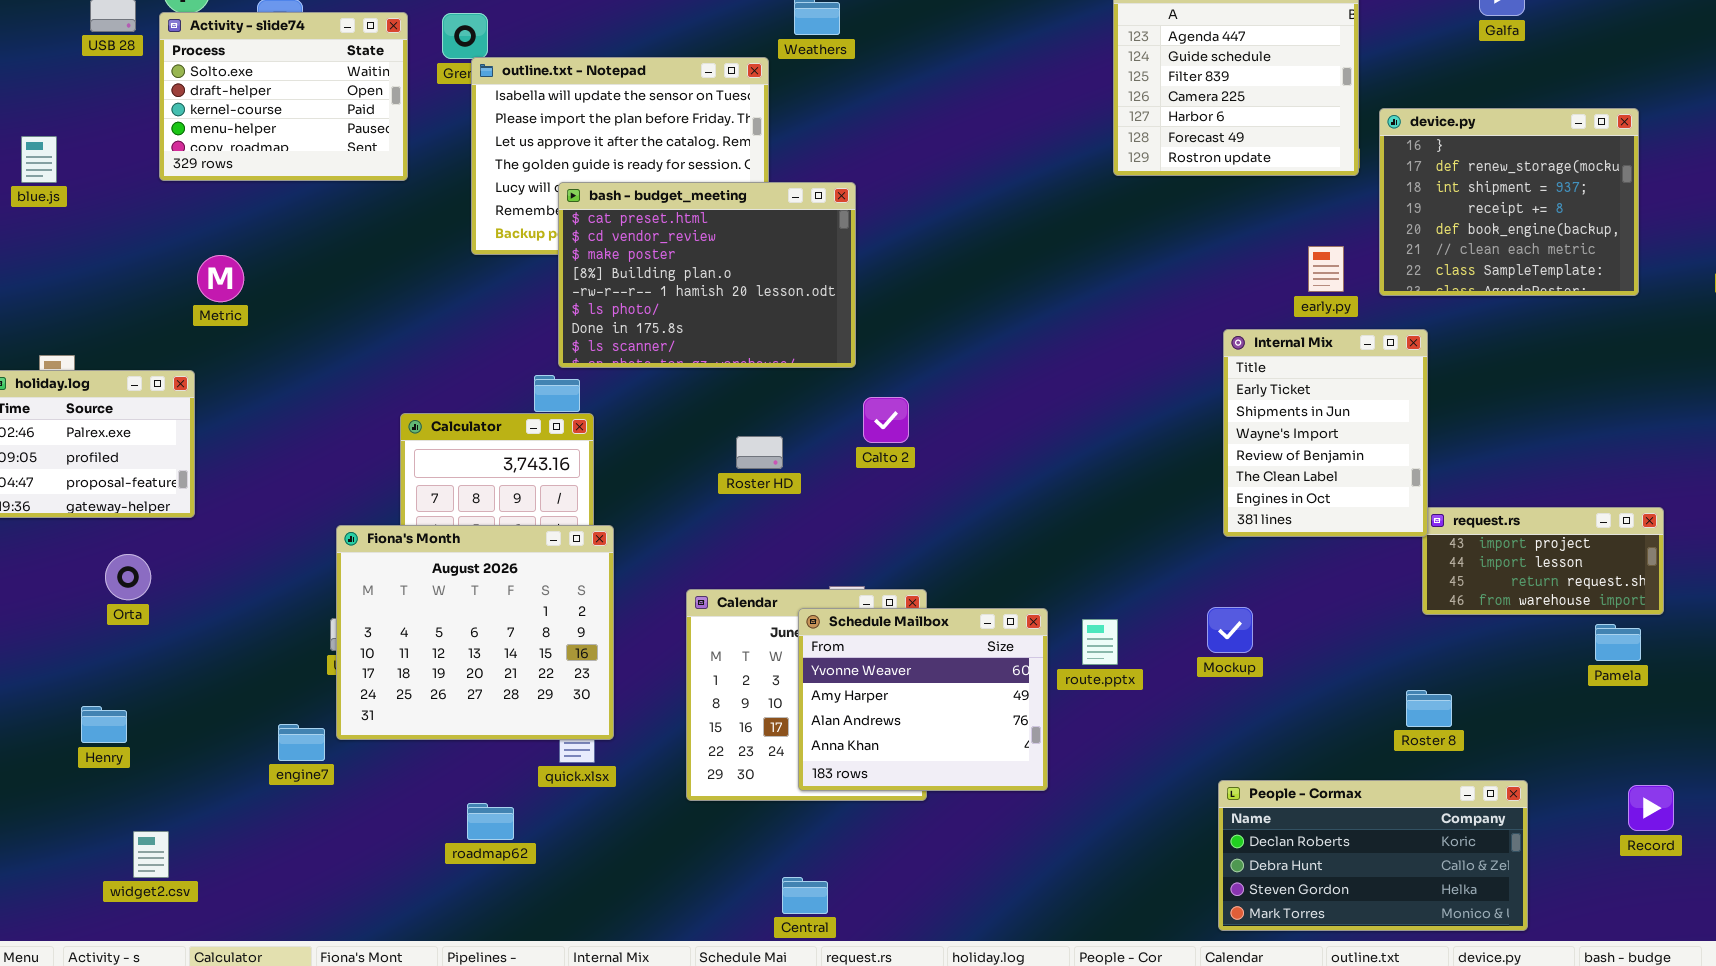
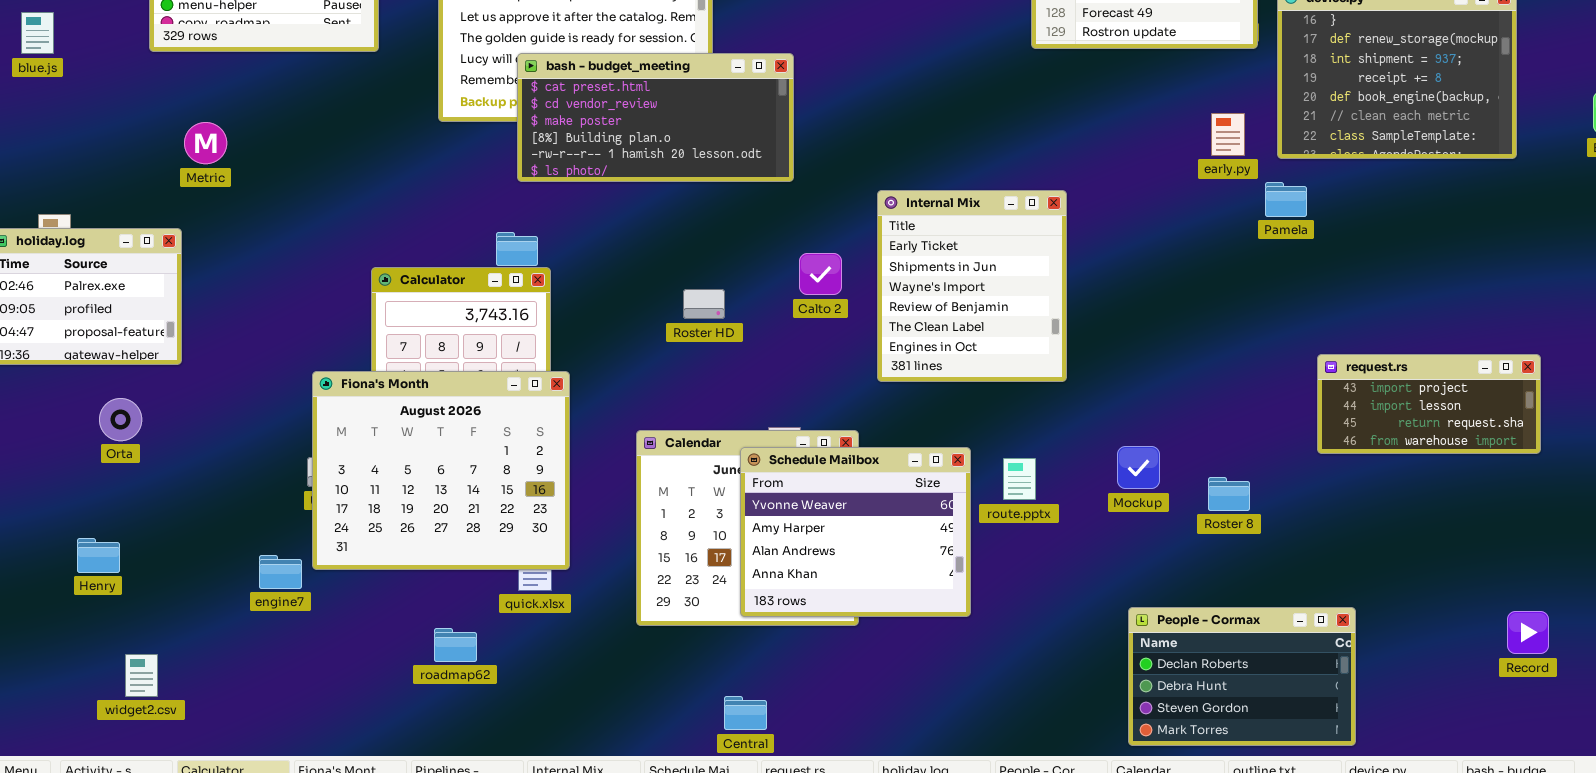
bash - budget_meeting: [558,182,856,368] -> [517,53,794,182], resized
Internal Mix: [1223,329,1428,537] -> [877,190,1067,382], moved
Pamela: [1595,624,1641,661] -> [1265,182,1307,217], moved
Roster 8: [1406,690,1452,727] -> [1208,477,1250,511], moved
People - Cormax: [1218,780,1528,931] -> [1128,607,1356,746], resized

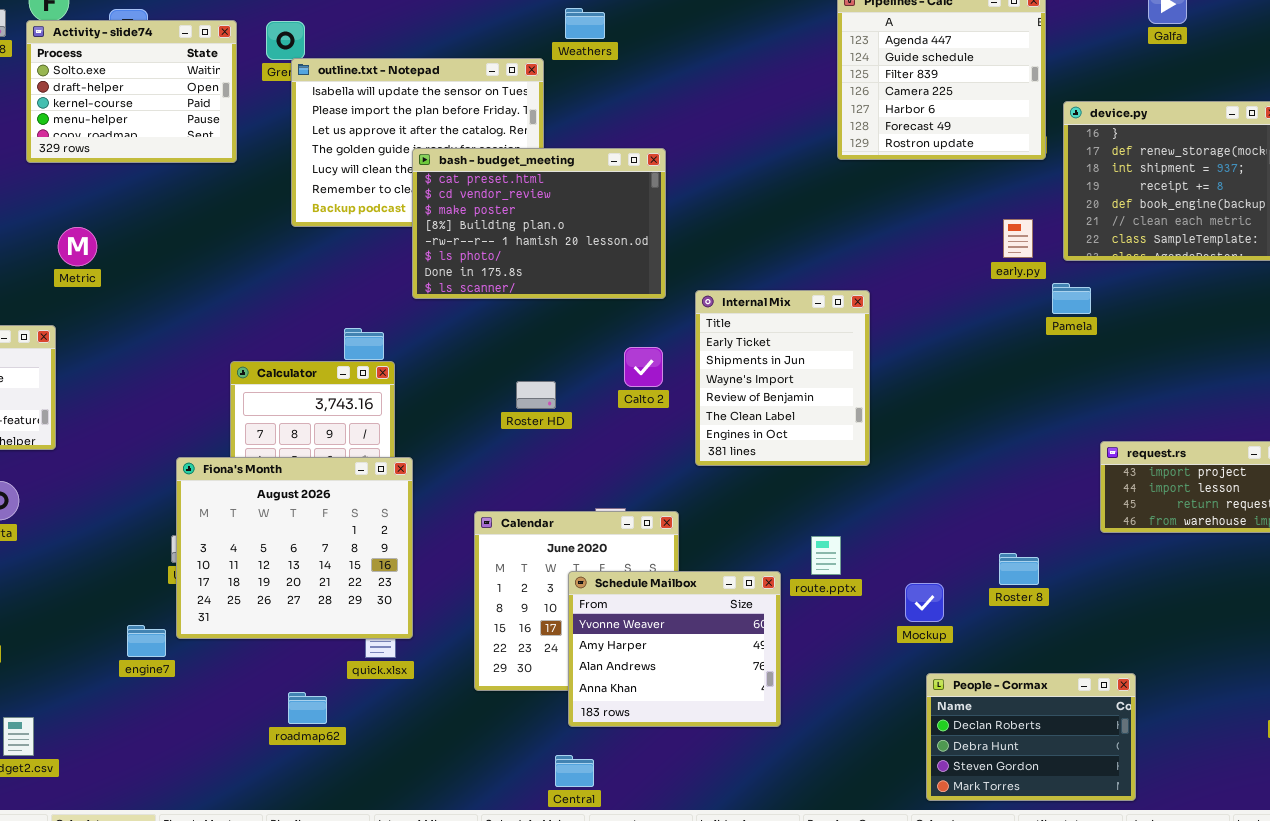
bash - budget_meeting: [517,53,794,182] -> [412,148,666,299], moved, resized
Mockup: [1117,446,1160,489] -> [905,583,944,622], moved
Schedule Mailbox: [740,447,971,617] -> [568,571,781,727], moved

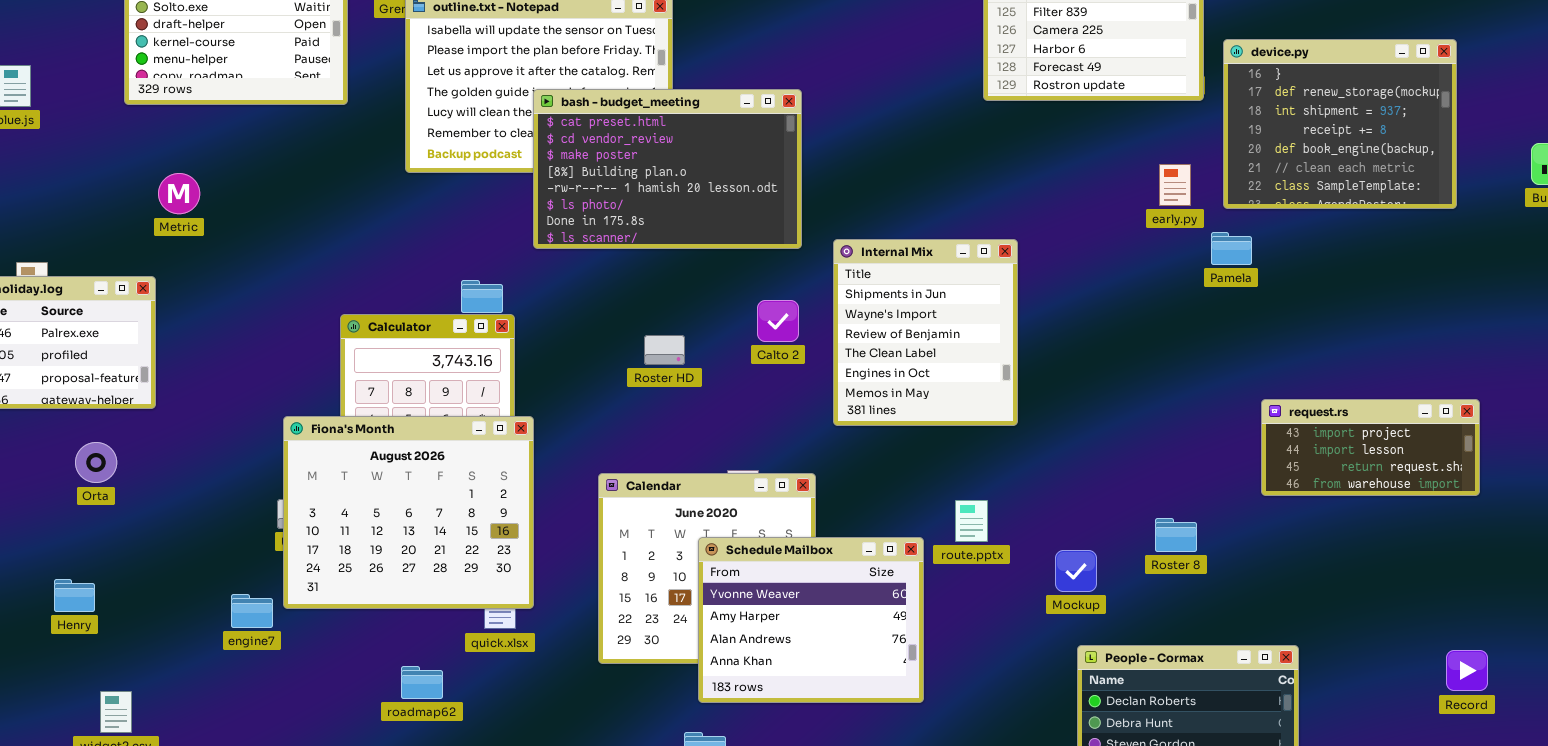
Internal Mix: [695,290,870,466] -> [833,239,1018,426], scrolled down 1 row

